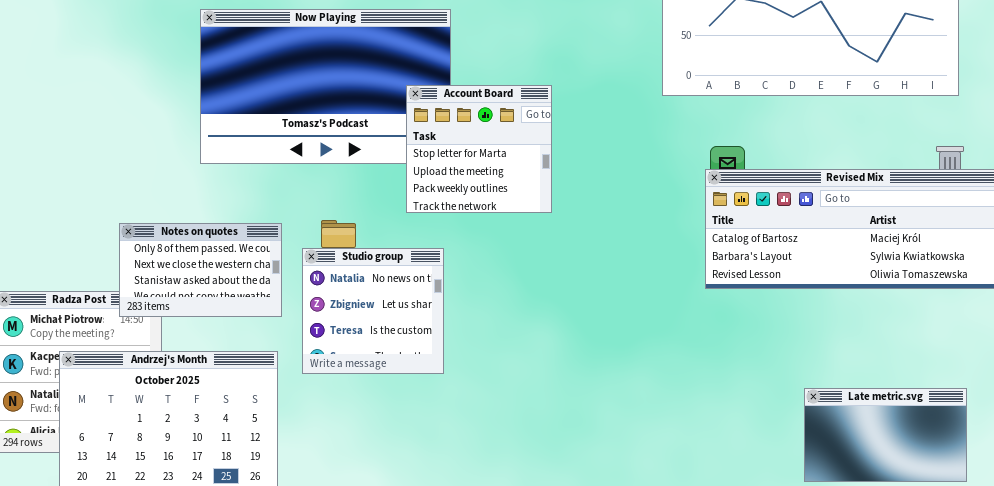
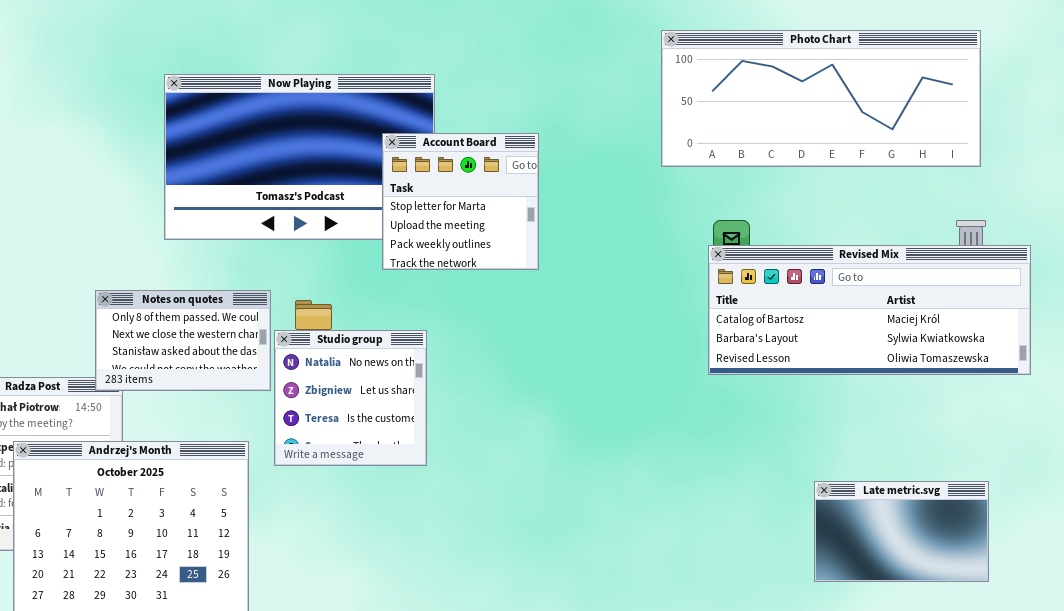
Account Board: [406,85,552,213] -> [382,133,539,270], moved
Notes on quotes: [119,223,282,317] -> [95,290,271,391], moved

